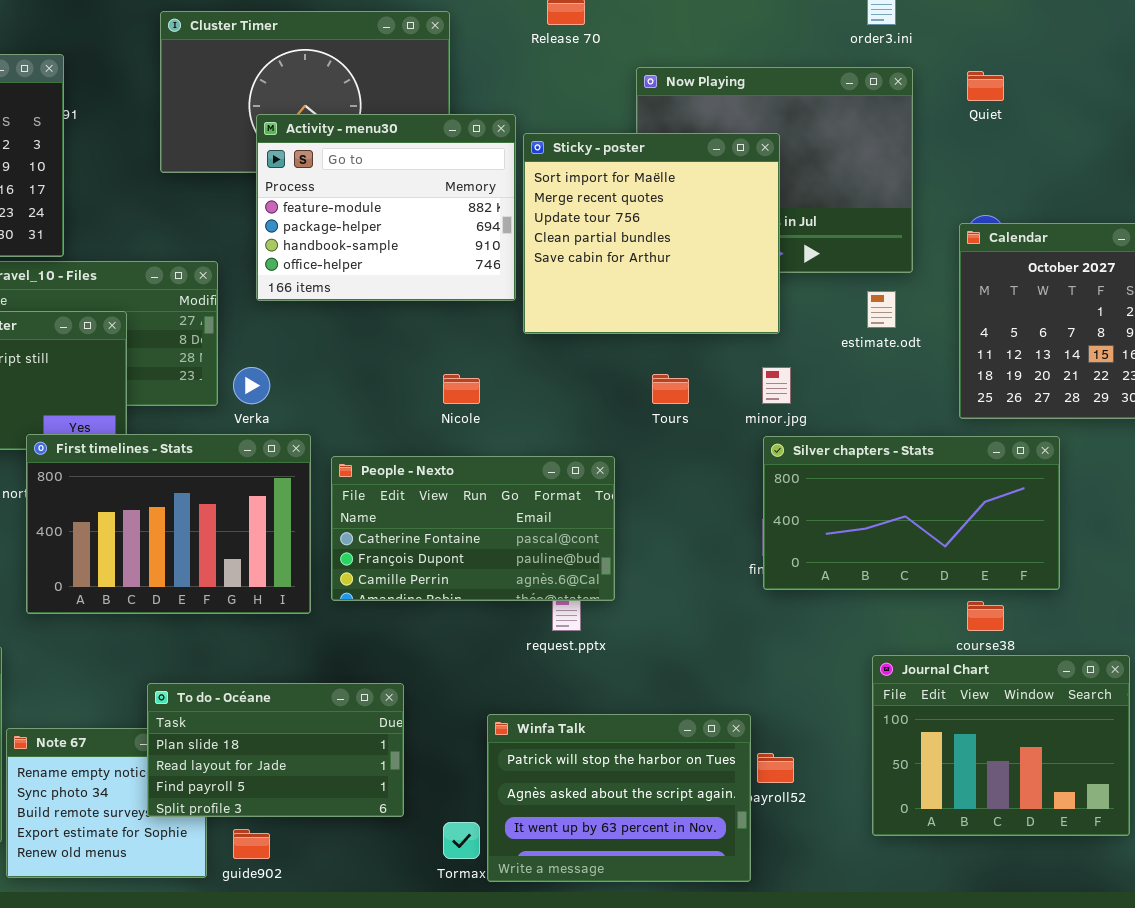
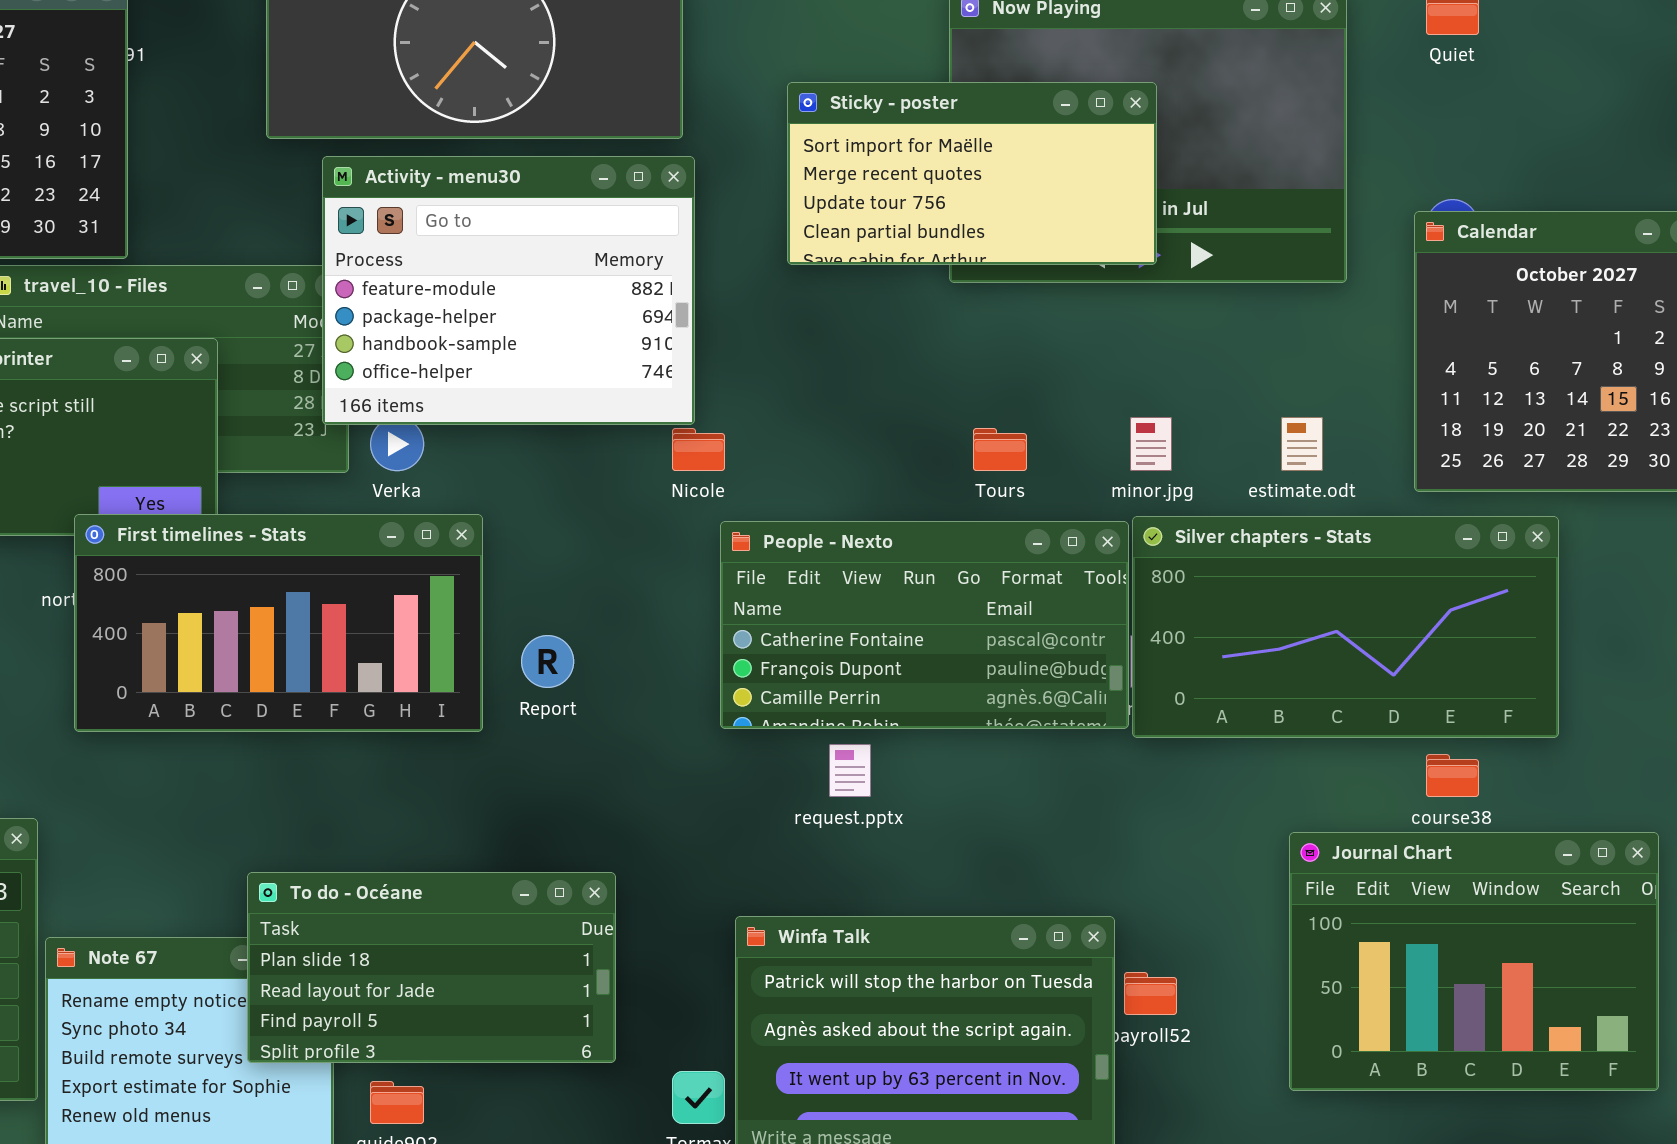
Activity - menu30: [256,114,516,301] -> [322,156,695,425], moved
Sticky - poster: [523,133,780,334] -> [787,82,1157,265], resized
estimate.odt: [867,291,896,328] -> [1281,417,1323,471], moved
First timelines - Stats: [26,434,311,614] -> [74,514,483,732], resized
People - Nexto: [331,456,615,601] -> [720,521,1129,729], moved

